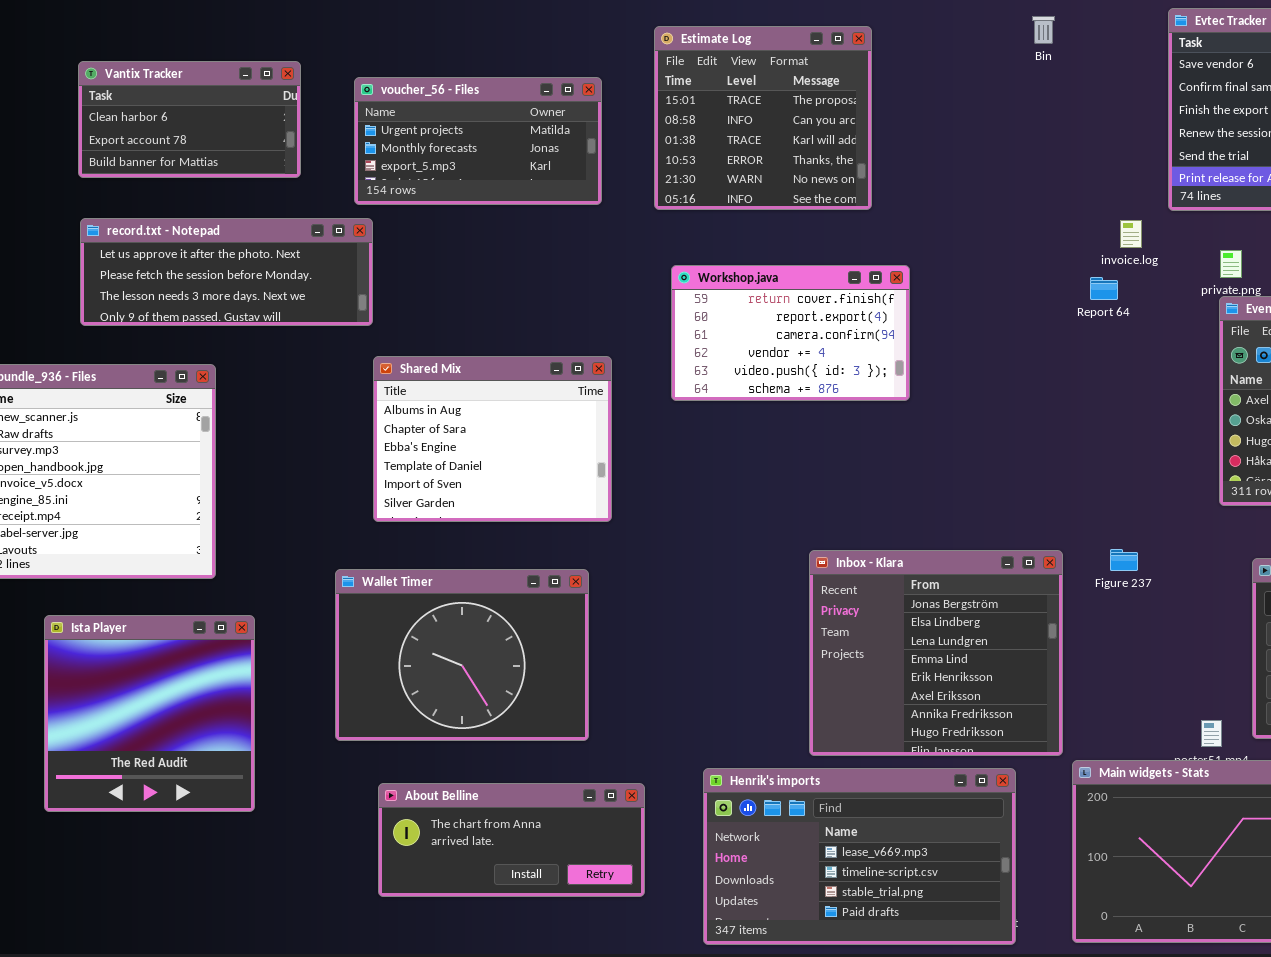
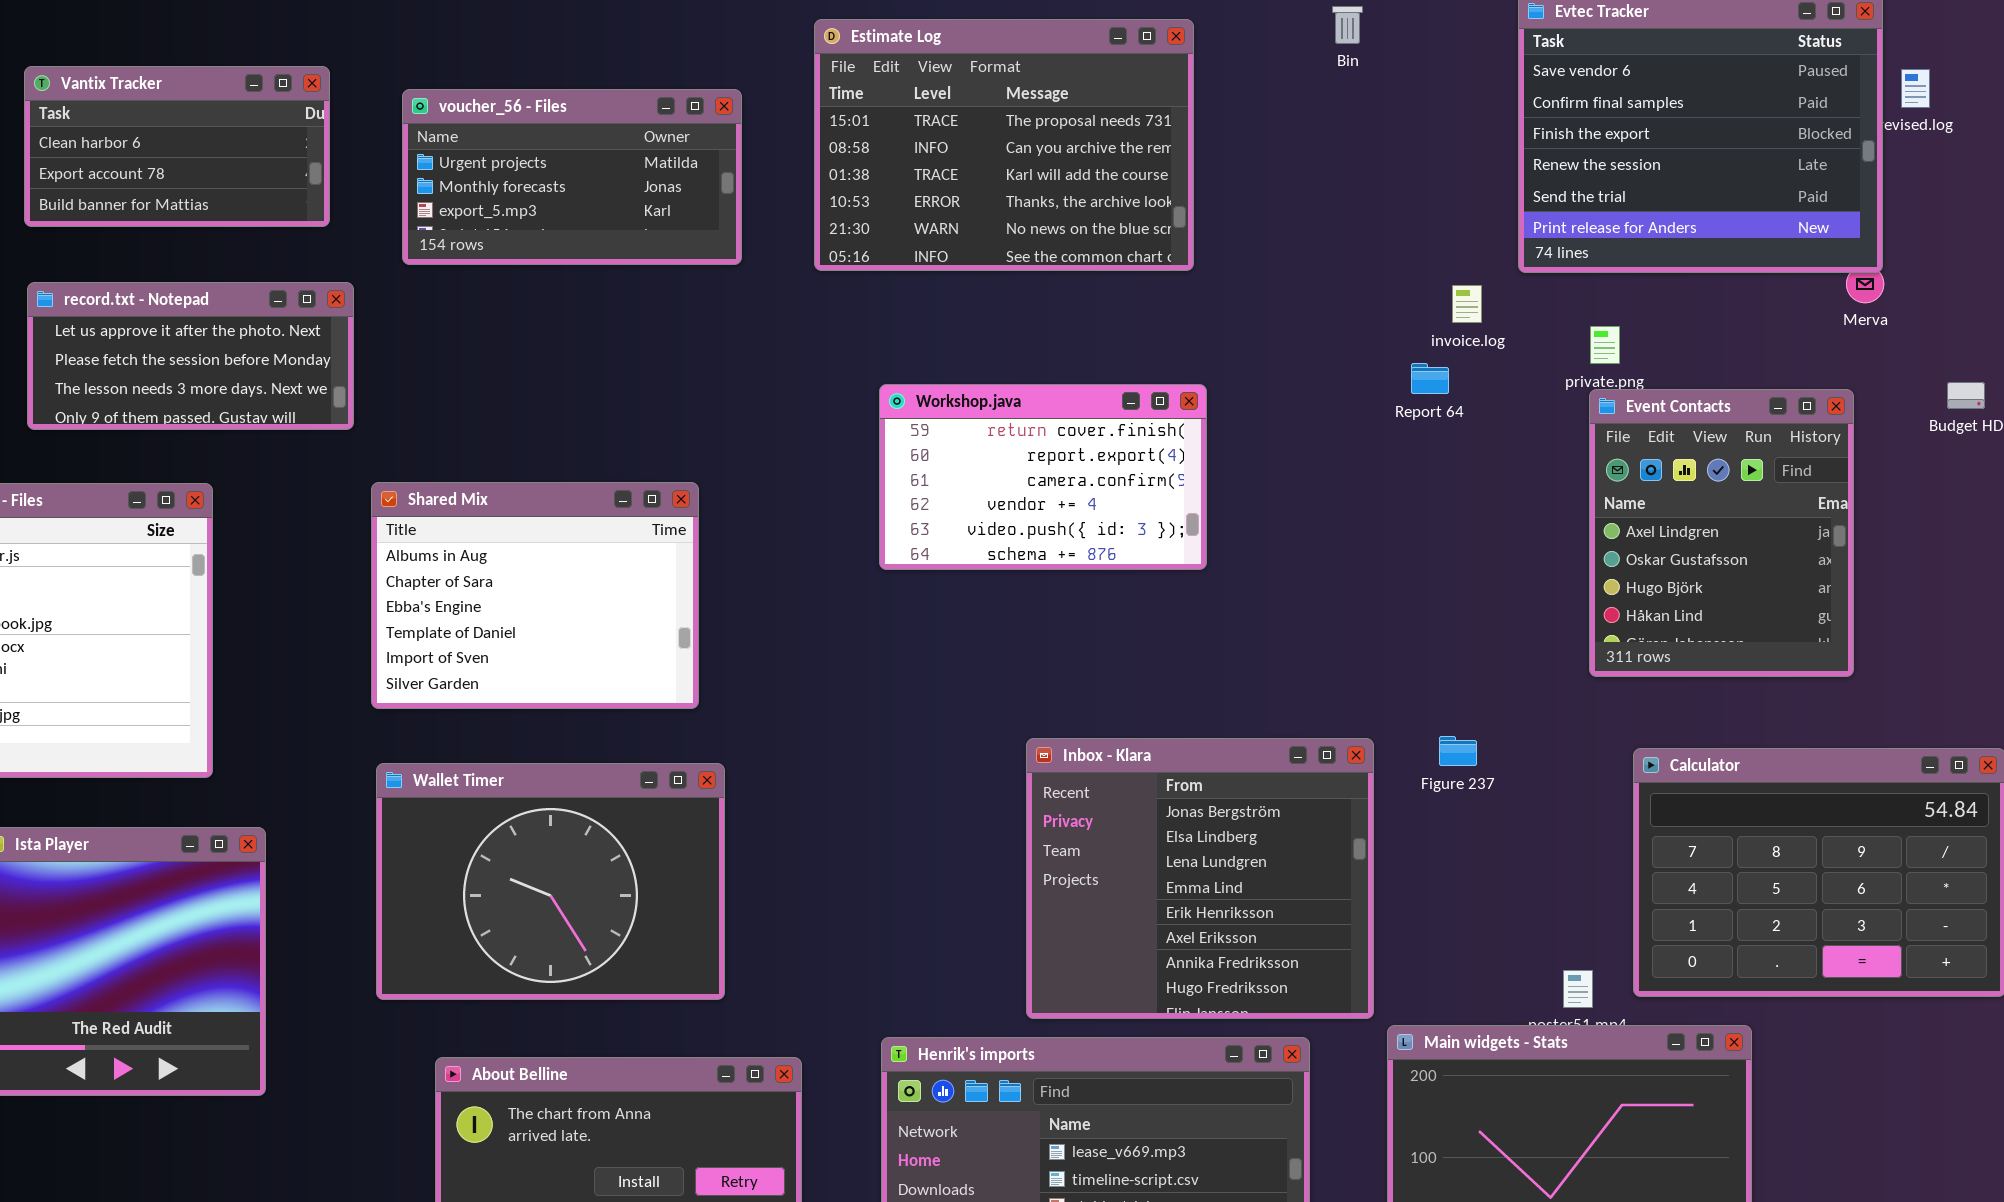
Estimate Log: [654,26,872,210] -> [814,19,1194,271], resized
record.txt - Notepad: [80,218,373,326] -> [27,282,354,430], resized
Workshop.java: [671,265,910,401] -> [879,384,1207,570], moved
Shared Mix: [373,356,612,522] -> [371,482,699,709], moved

